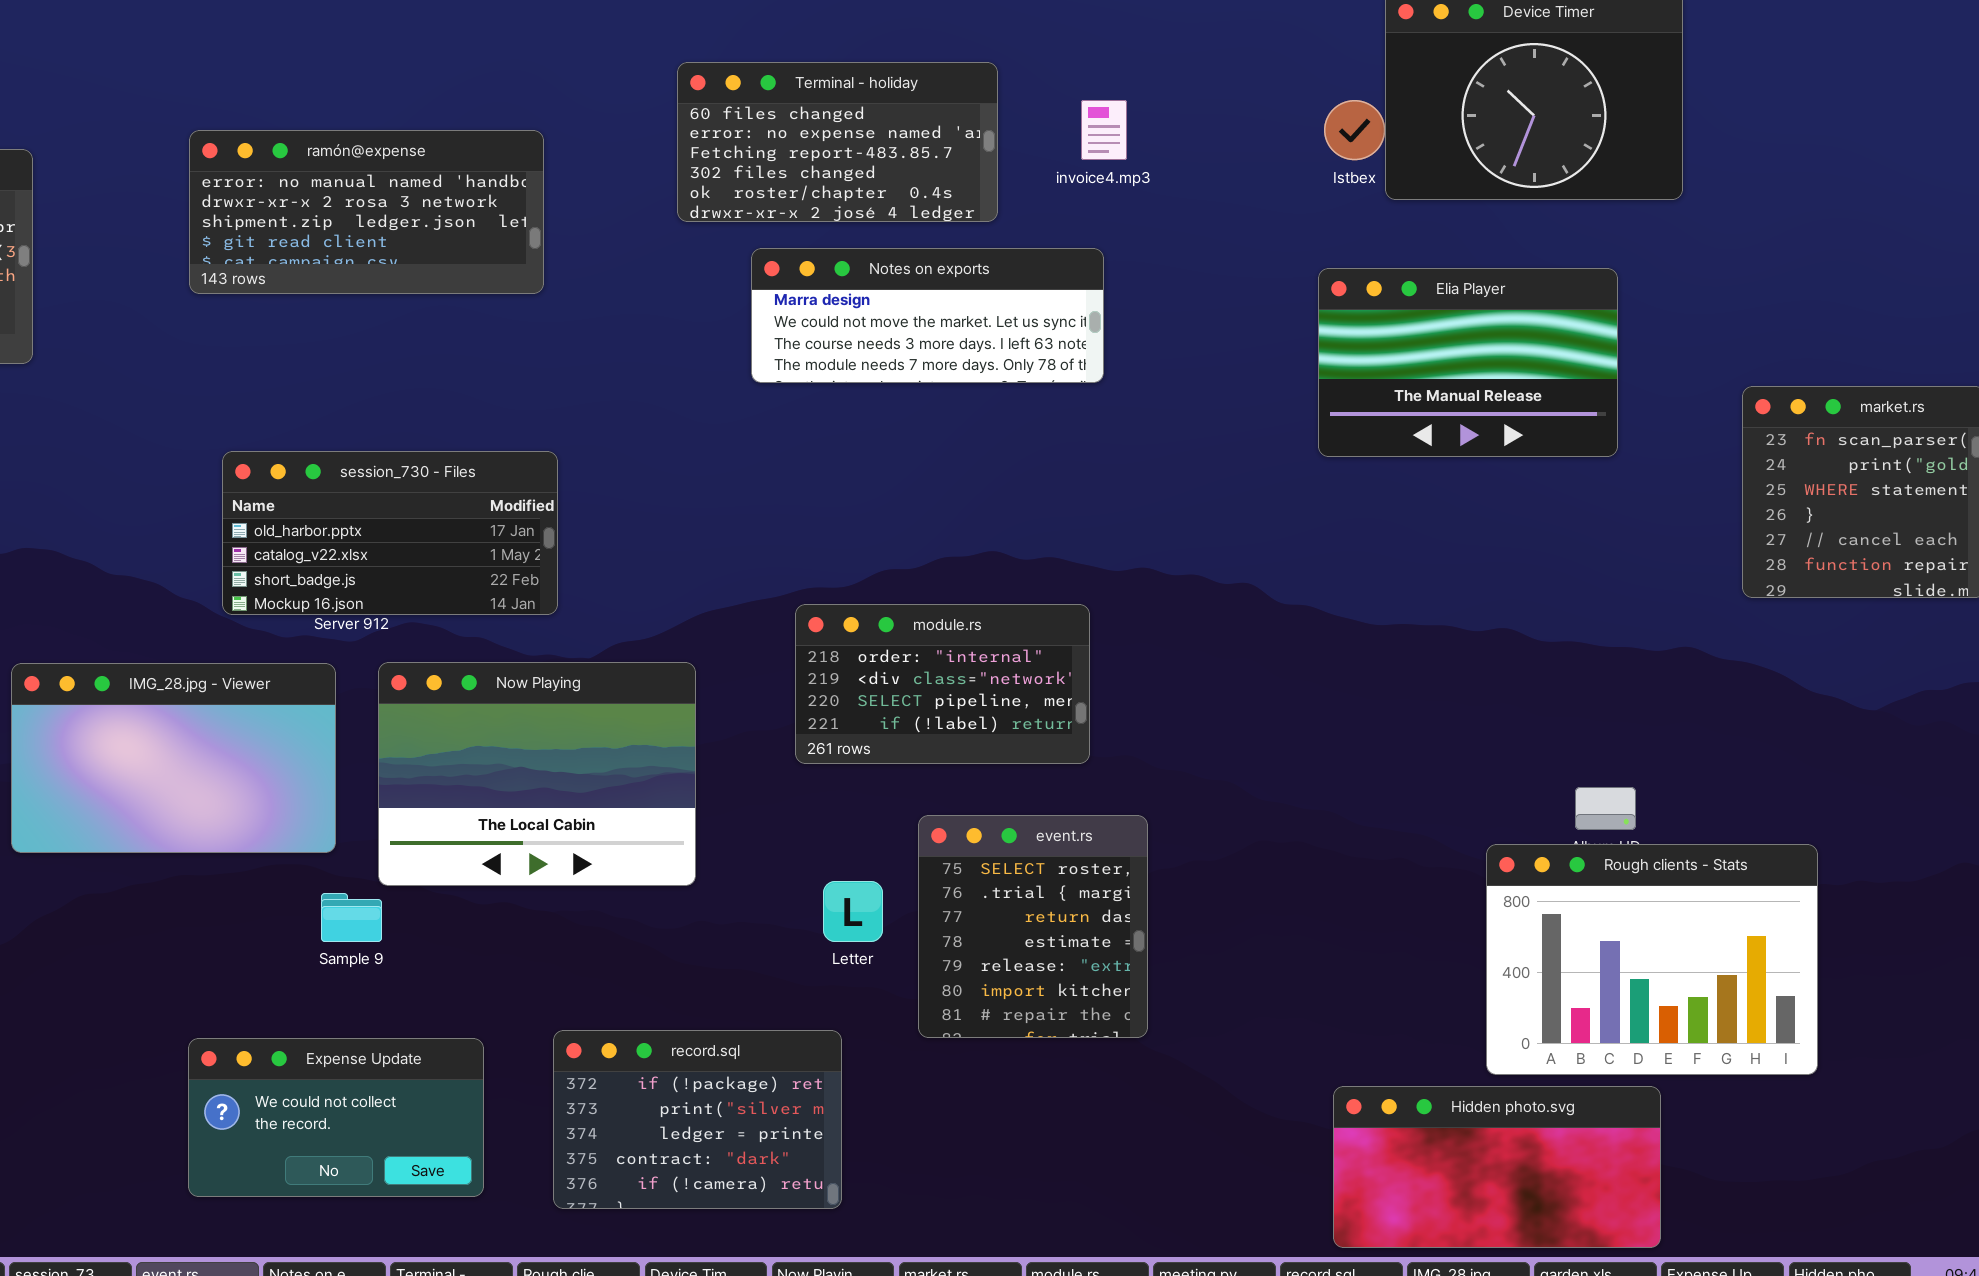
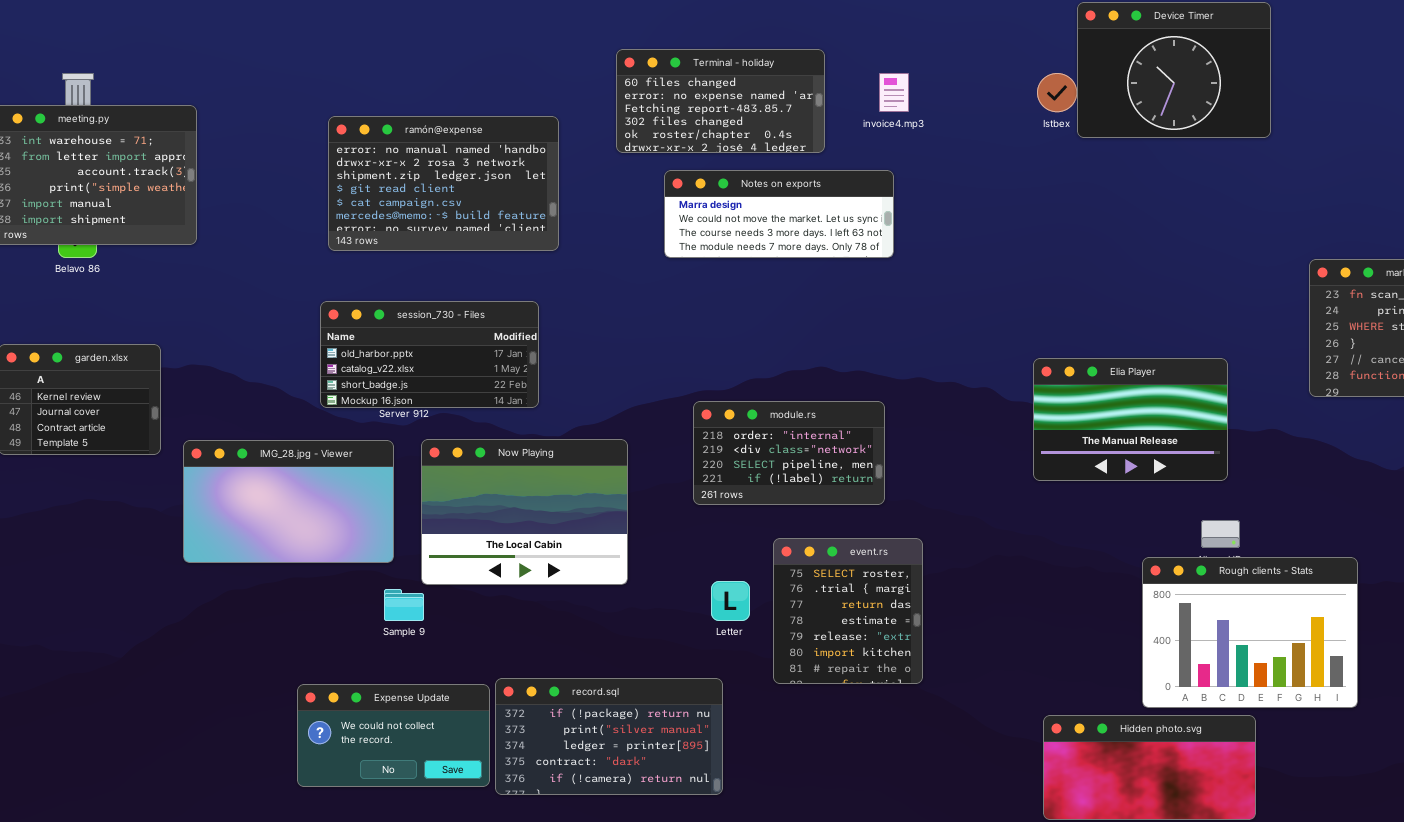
ramón@expense: [189,130,544,294] -> [328,116,559,251], moved, resized
Elia Player: [1318,268,1618,457] -> [1033,358,1228,481], moved
record.sql: [553,1030,842,1209] -> [495,678,723,795], resized

